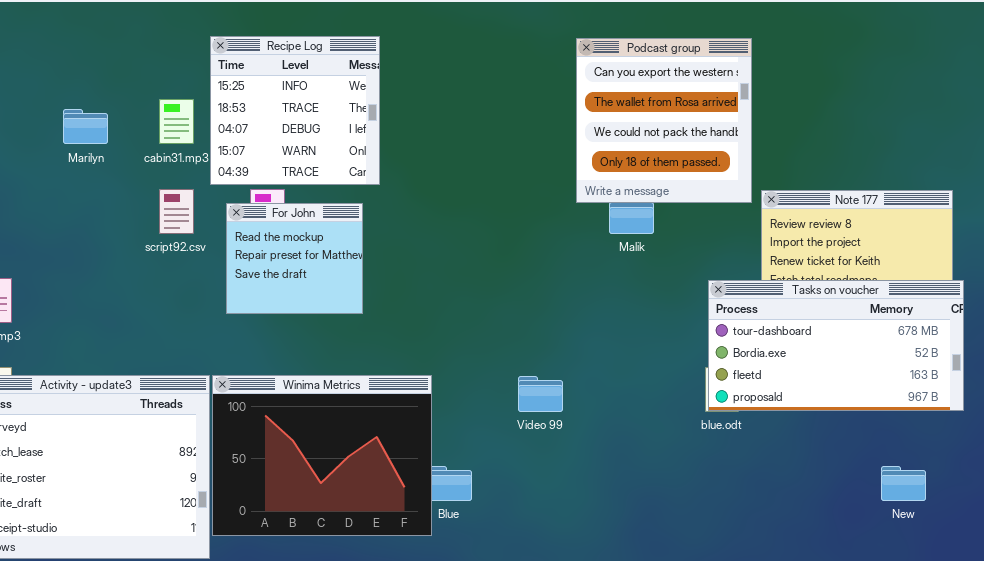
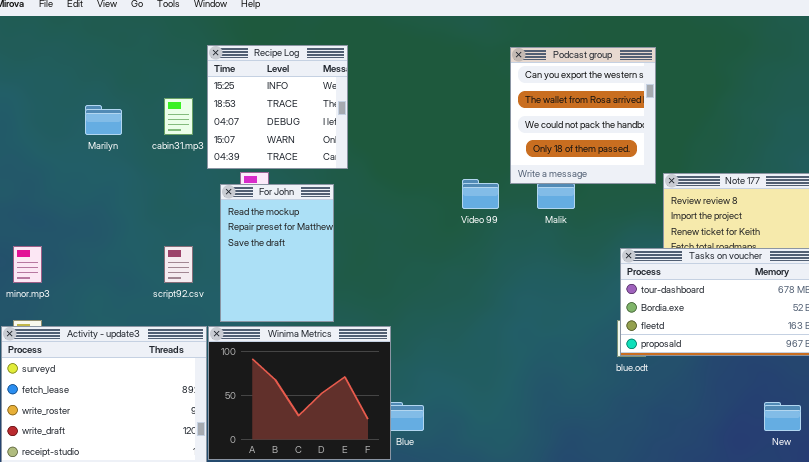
script92.csv: [159,189,194,234] -> [164,246,193,283], moved
For John: [226,203,363,314] -> [220,184,334,322], resized
Video 99: [518,376,563,412] -> [462,179,499,209], moved

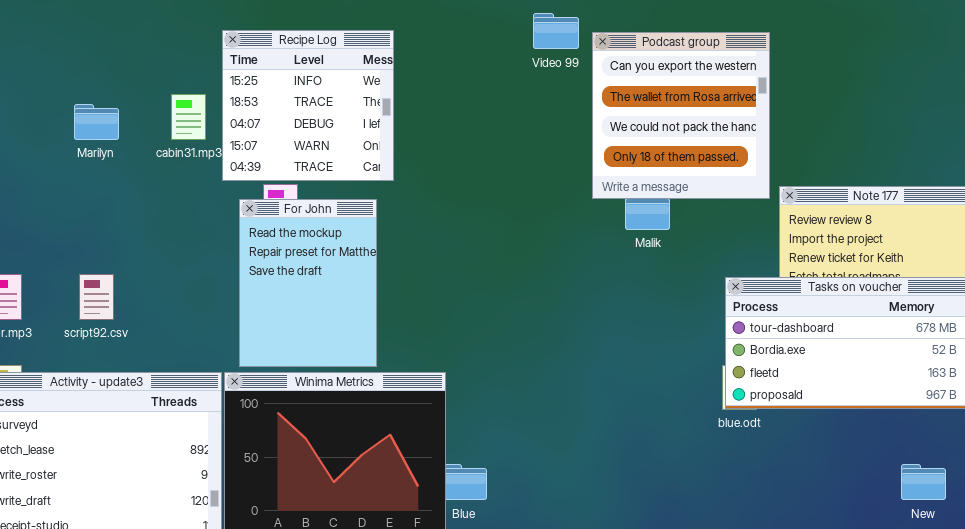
Video 99: [462,179,499,209] -> [533,13,579,49], moved
script92.csv: [164,246,193,283] -> [79,274,114,320], moved

